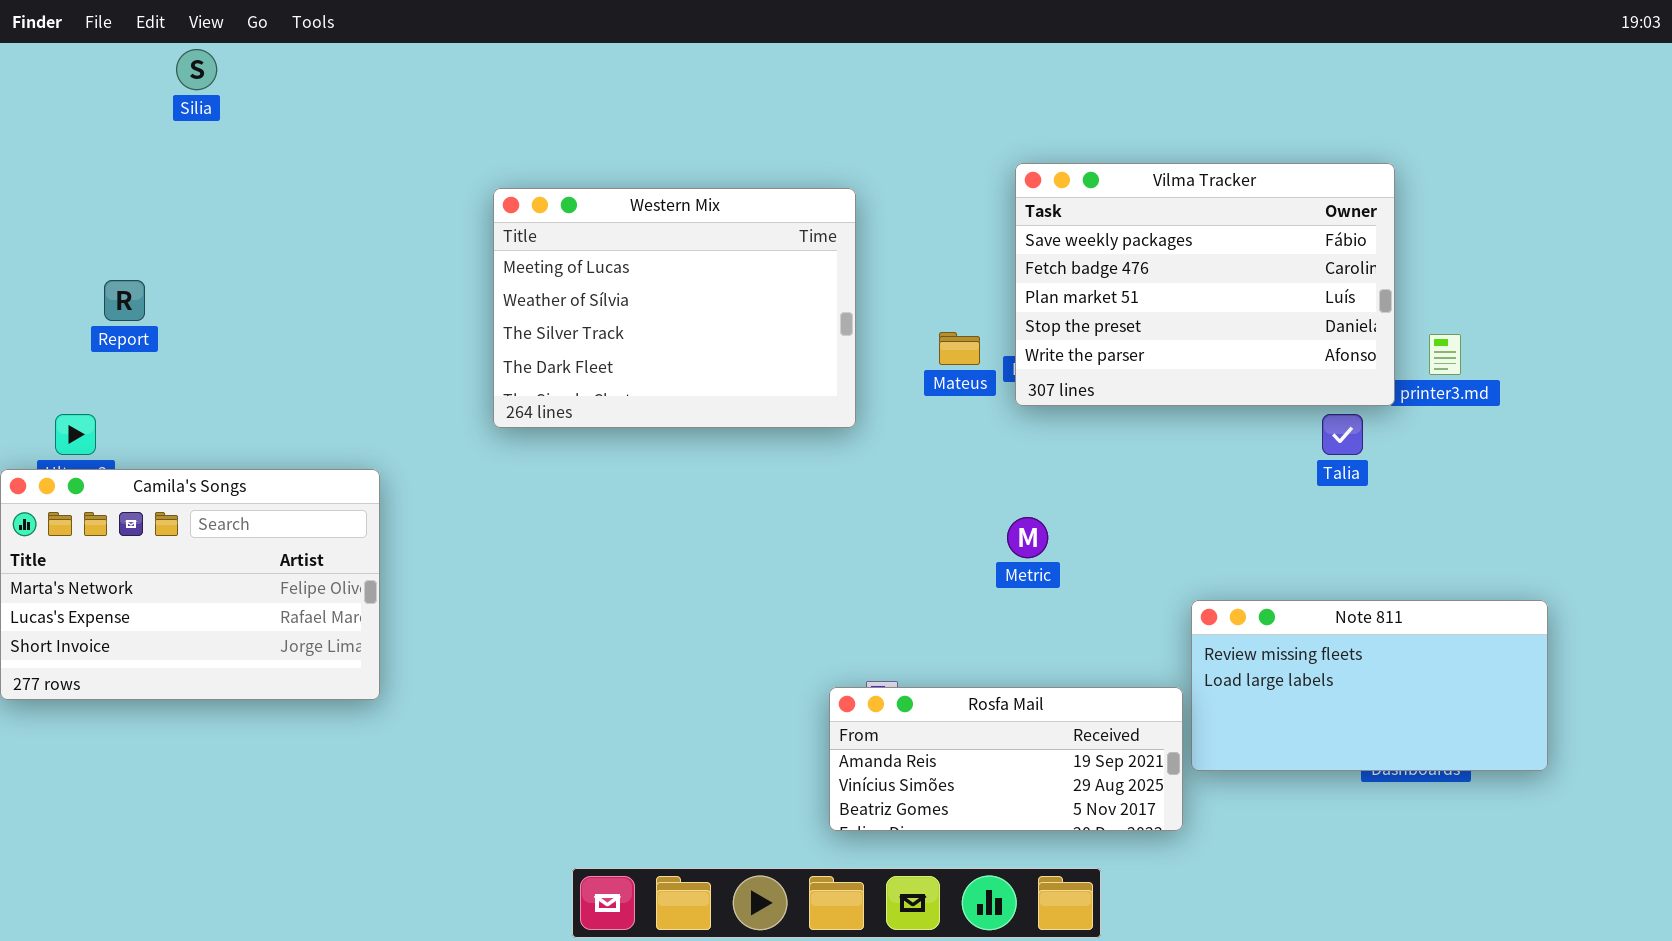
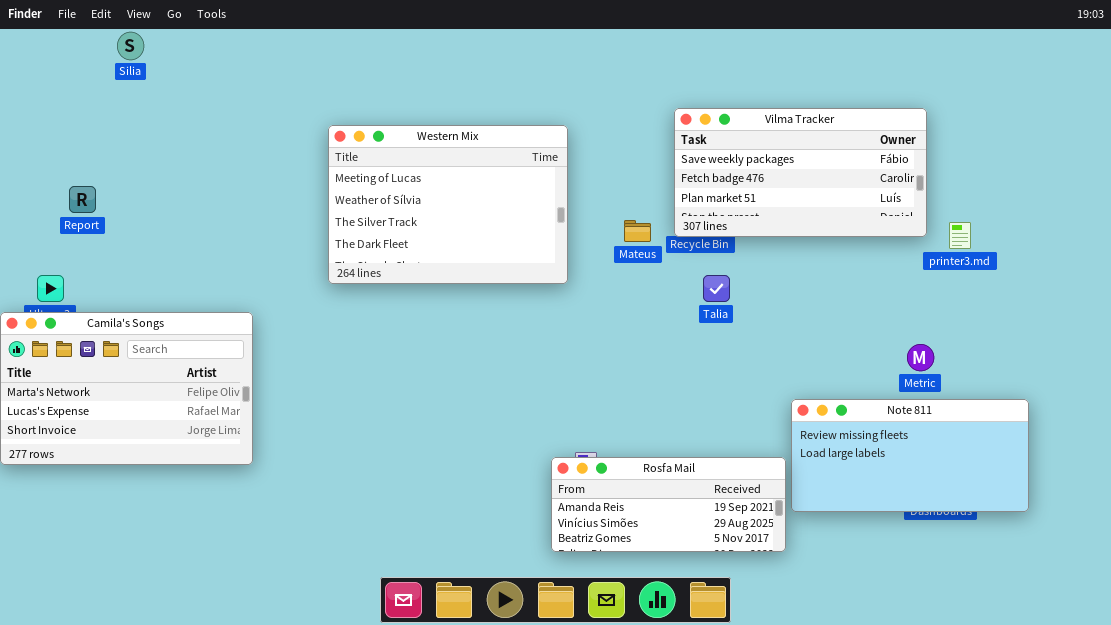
Vilma Tracker: [1015,163,1395,406] -> [674,108,927,237], resized
Talia: [1322,414,1363,455] -> [703,275,730,302], moved
Metric: [1007,517,1048,558] -> [907,344,934,371], moved

